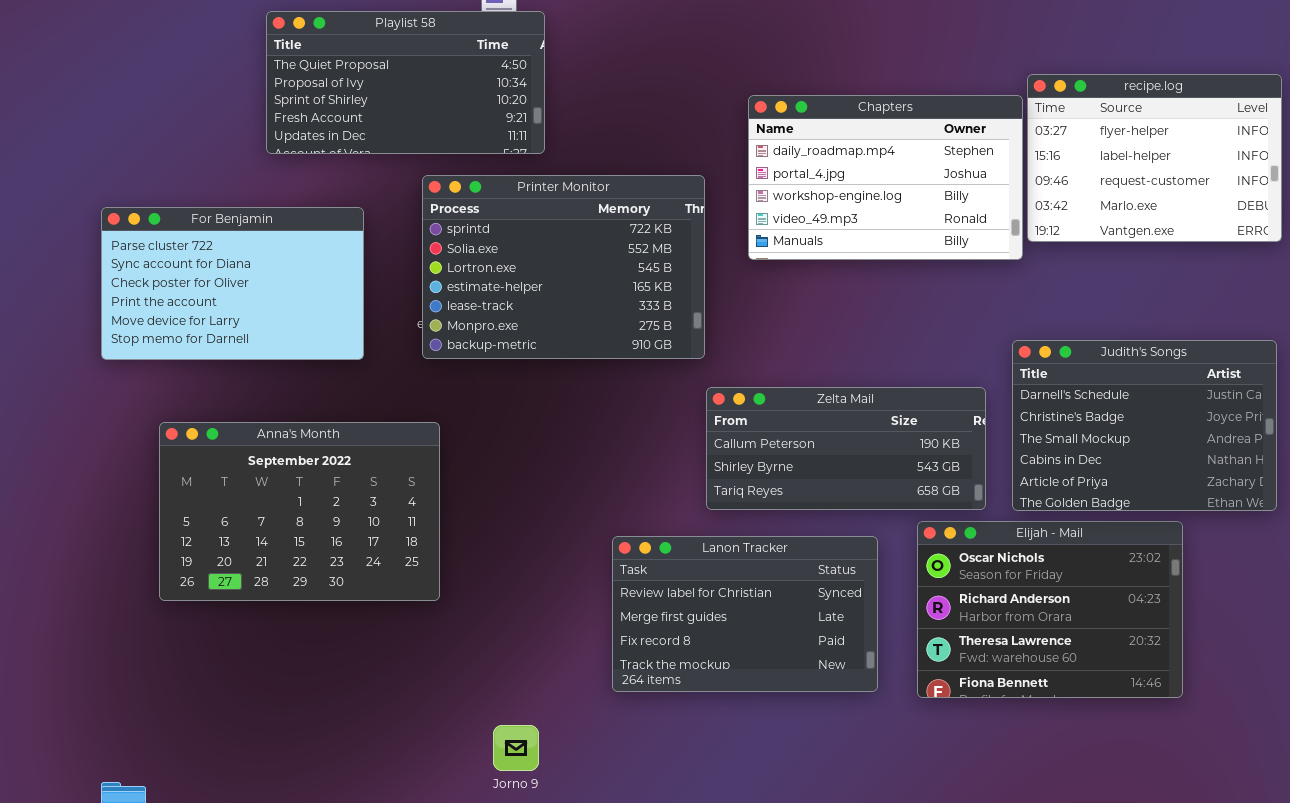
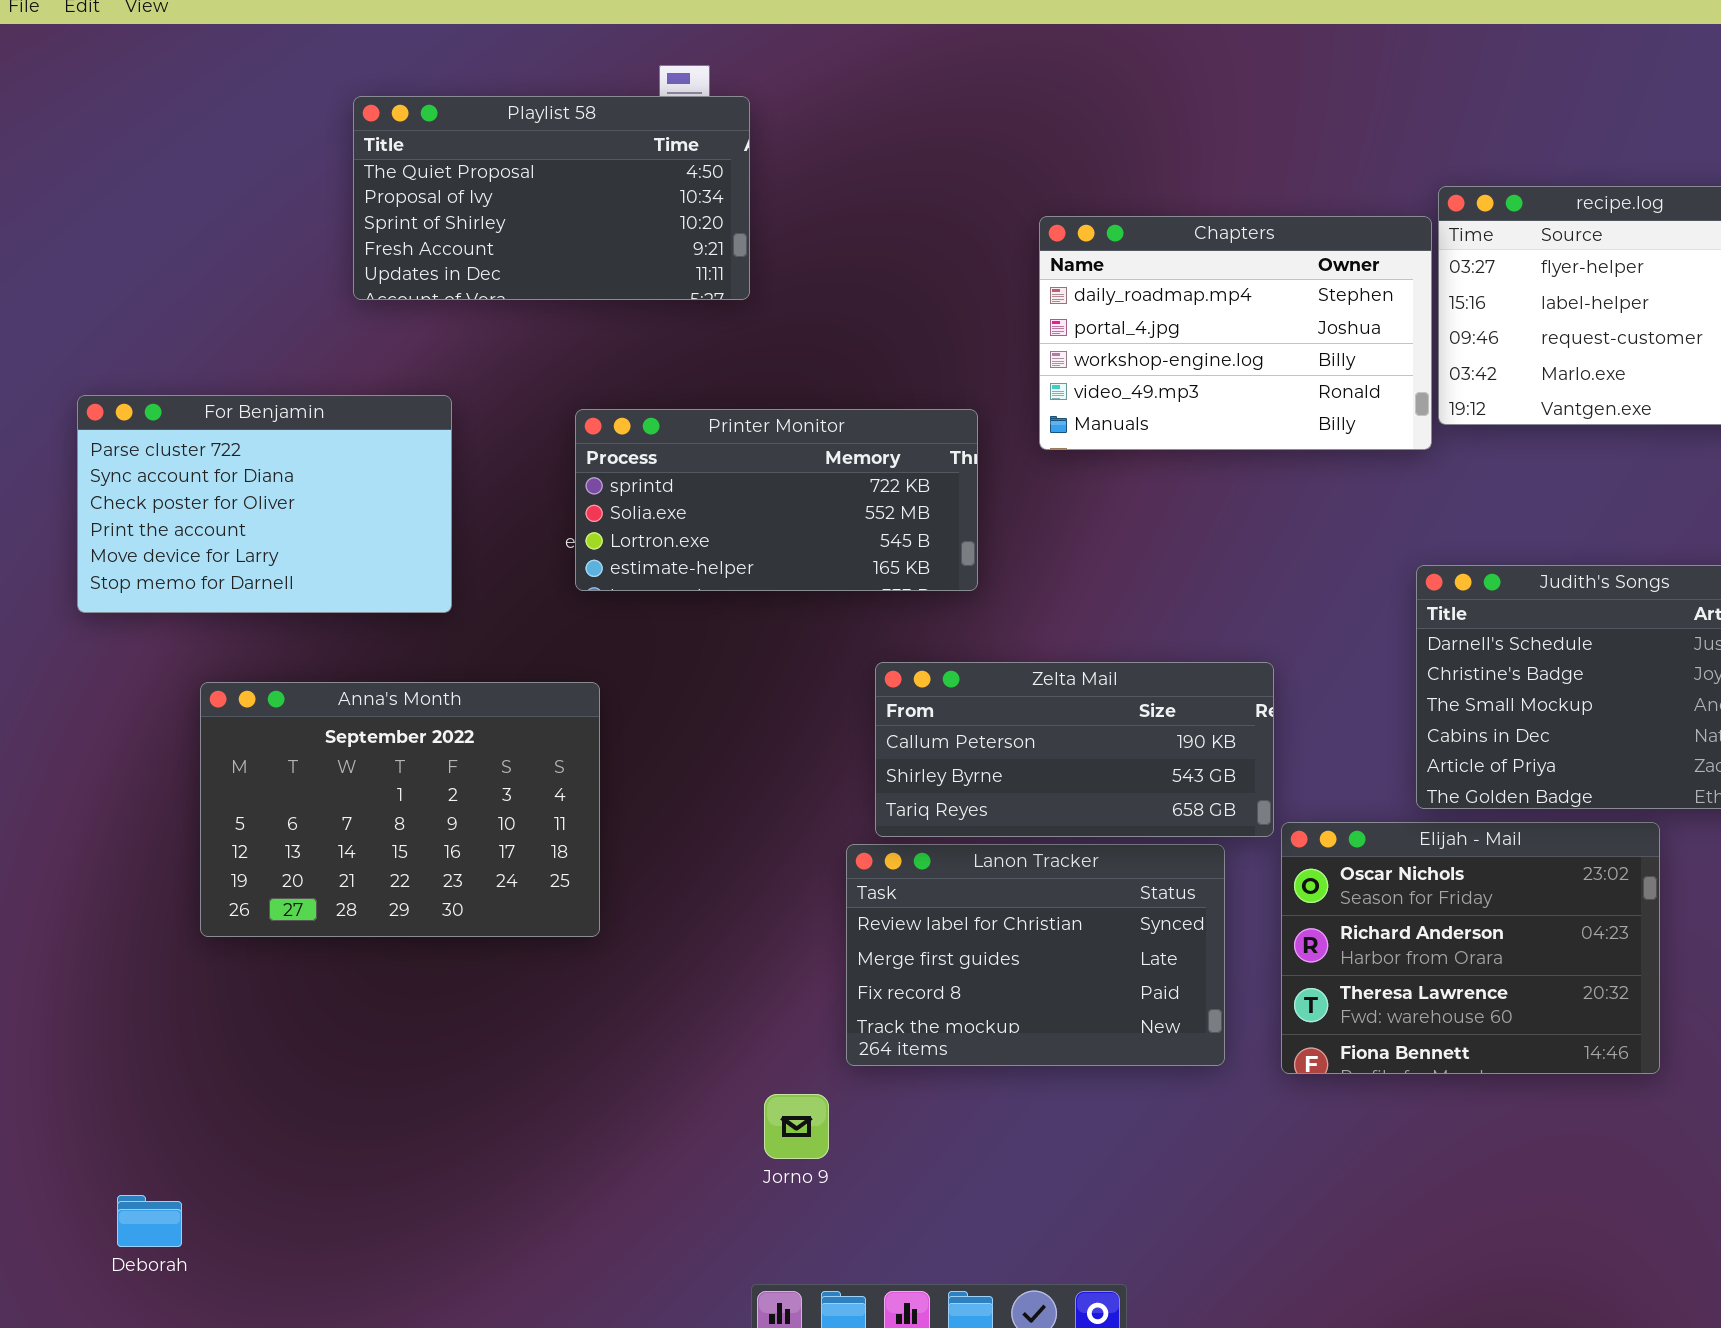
Printer Monitor: [422,175,705,359] -> [575,409,978,591], resized
For Benjamin: [101,207,364,360] -> [77,395,452,613], moved
Zelta Mail: [706,387,986,510] -> [875,662,1274,837], moved
Jorno 9: [493,725,539,771] -> [764,1094,829,1159], moved

